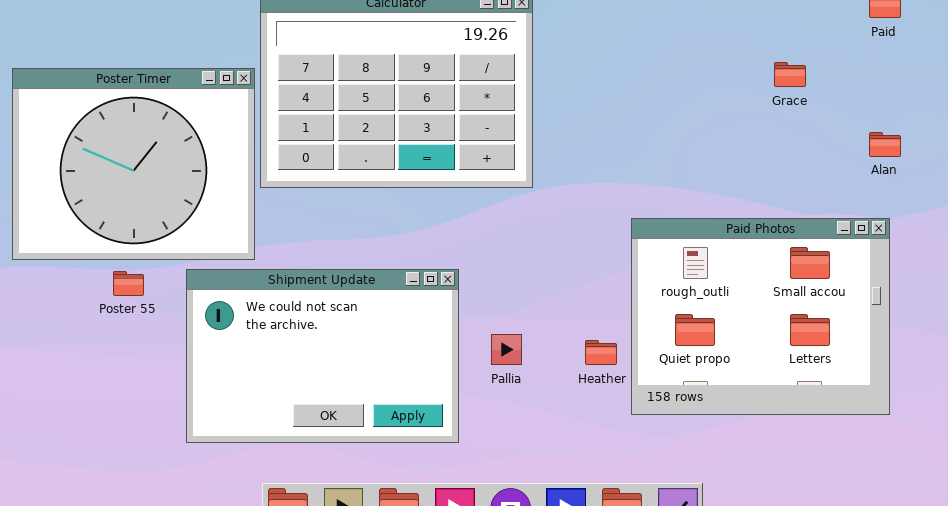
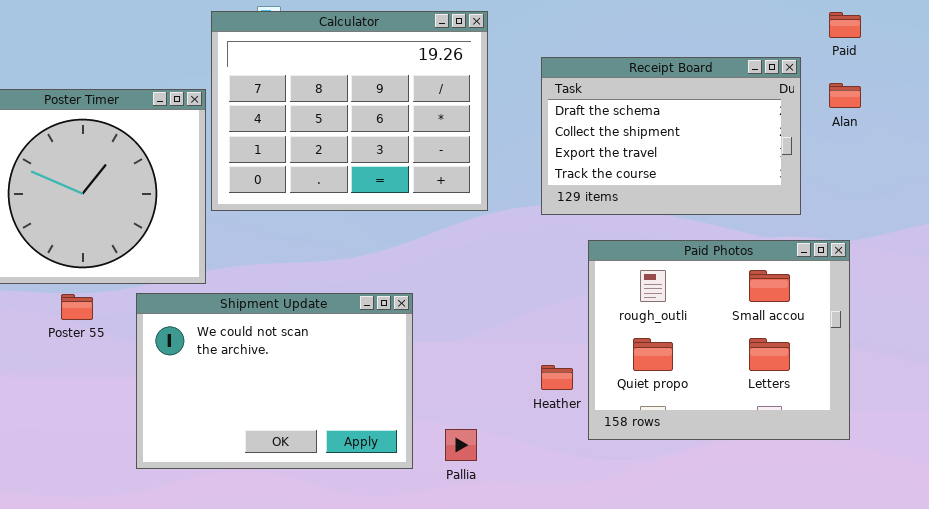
Receipt Board: none -> [541,57,801,215], opened
Alan: [869,132,901,157] -> [829,83,861,108], moved
Pallia: [491,334,522,365] -> [445,429,477,461], moved

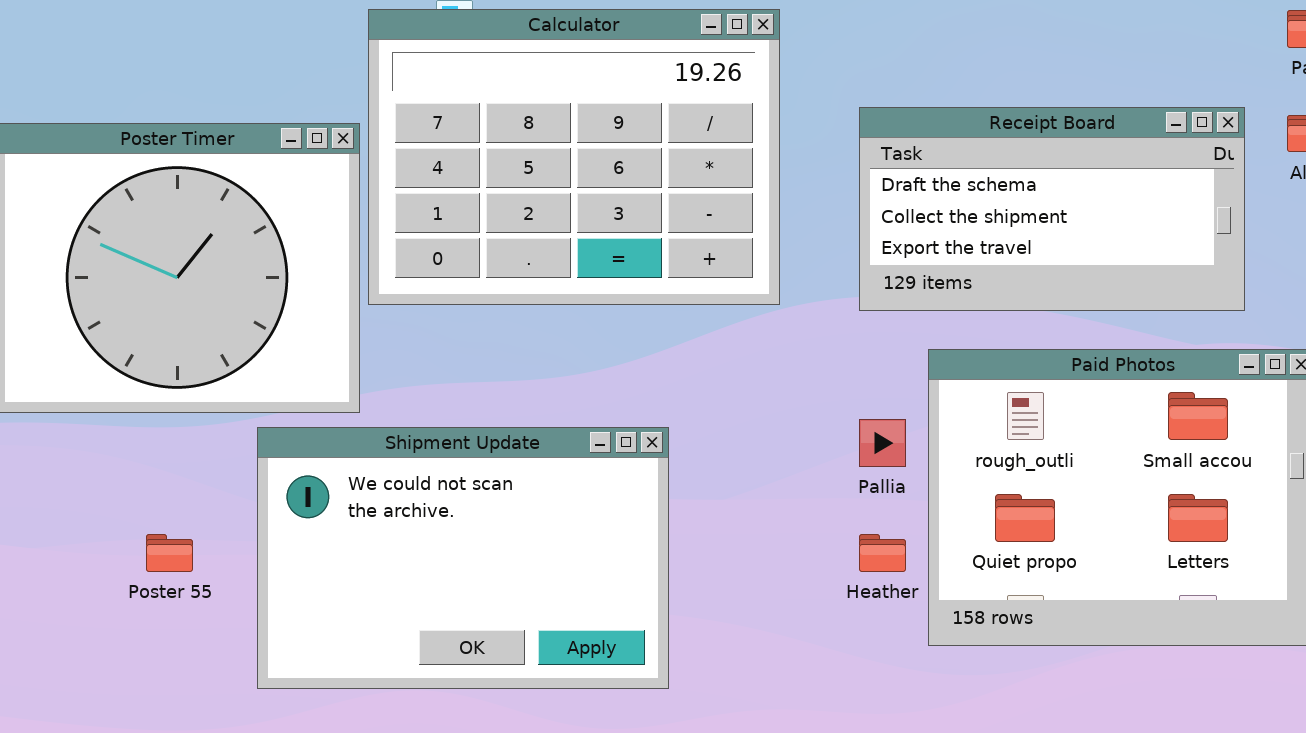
Receipt Board: [541,57,801,215] -> [859,107,1245,311], resized
Poster 55: [61,294,93,320] -> [146,534,193,572], moved
Pallia: [445,429,477,461] -> [859,419,906,467], moved

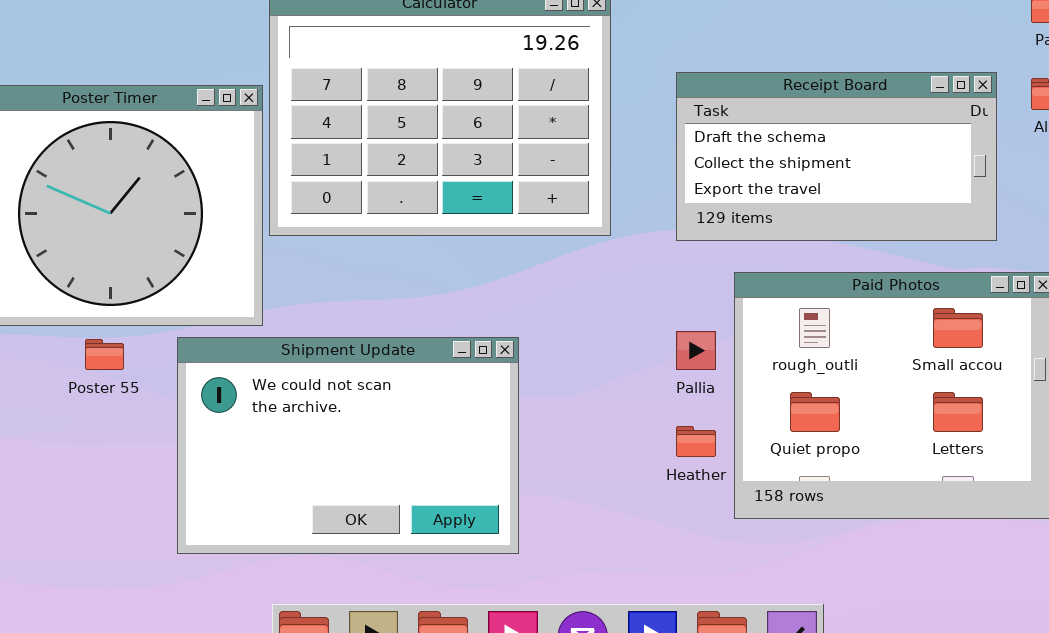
Poster 55: [146,534,193,572] -> [85,339,124,370], moved

